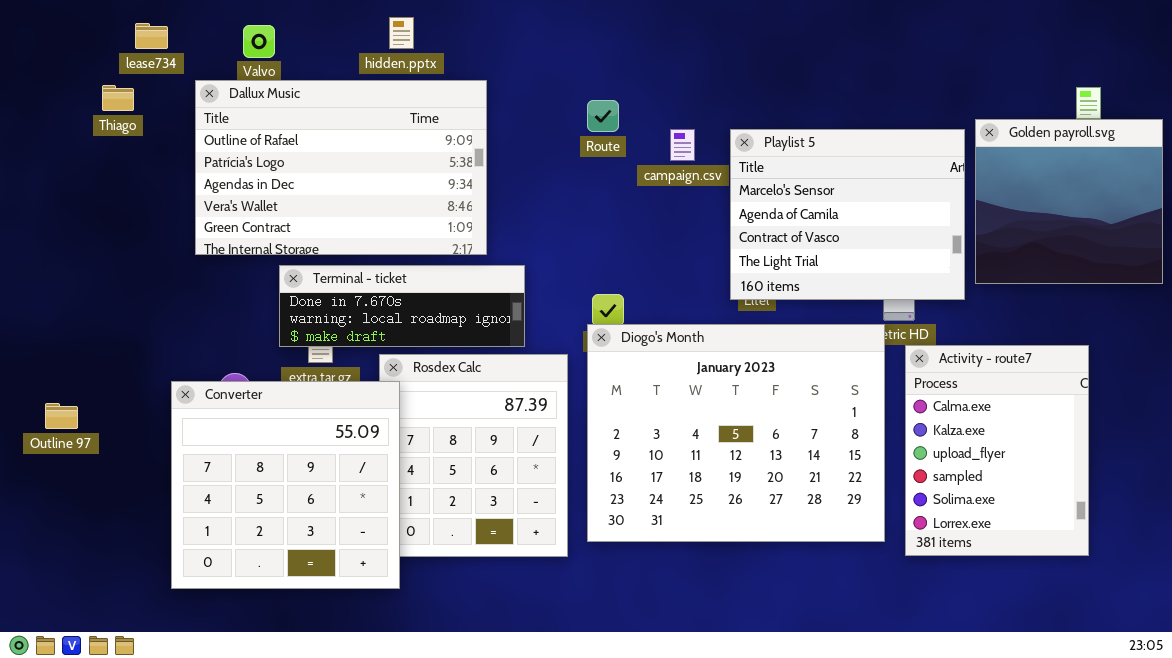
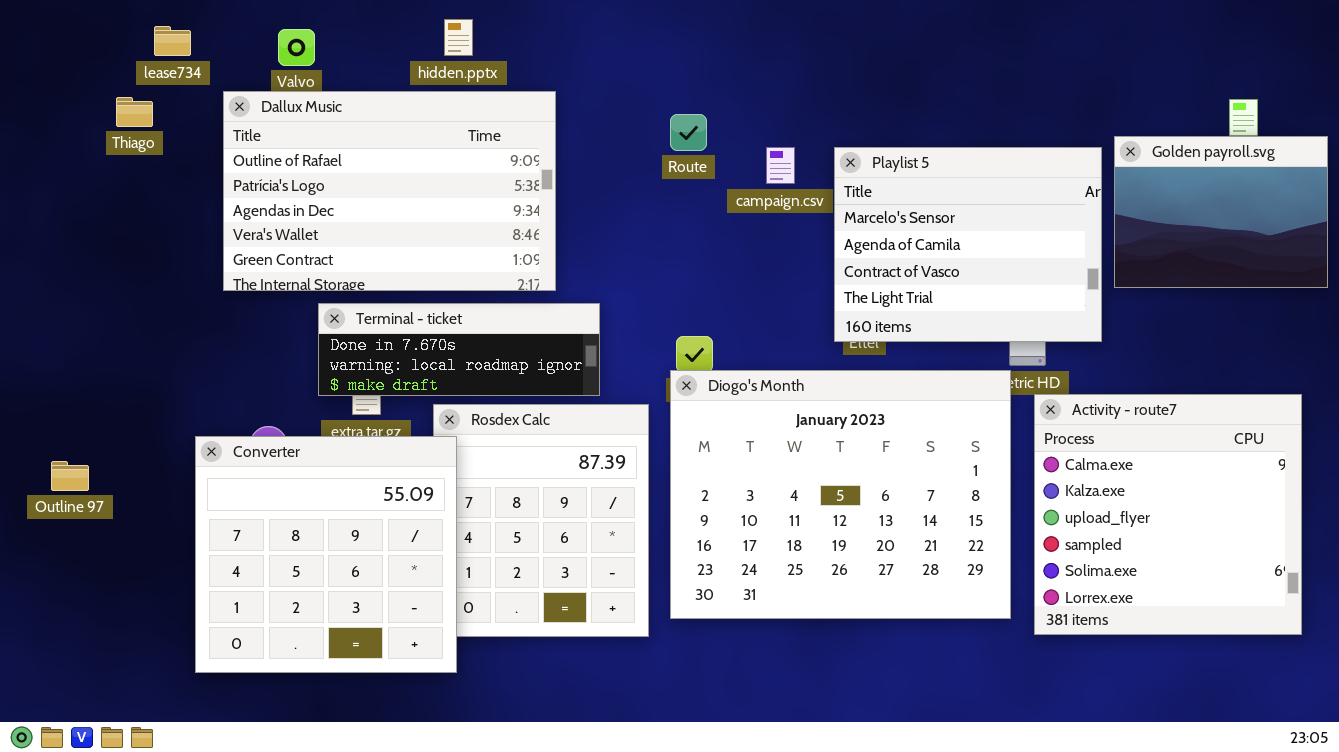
Golden payroll.svg: [975,119,1163,284] -> [1114,136,1328,288], resized
Activity - route7: [905,345,1089,556] -> [1034,394,1302,635], resized

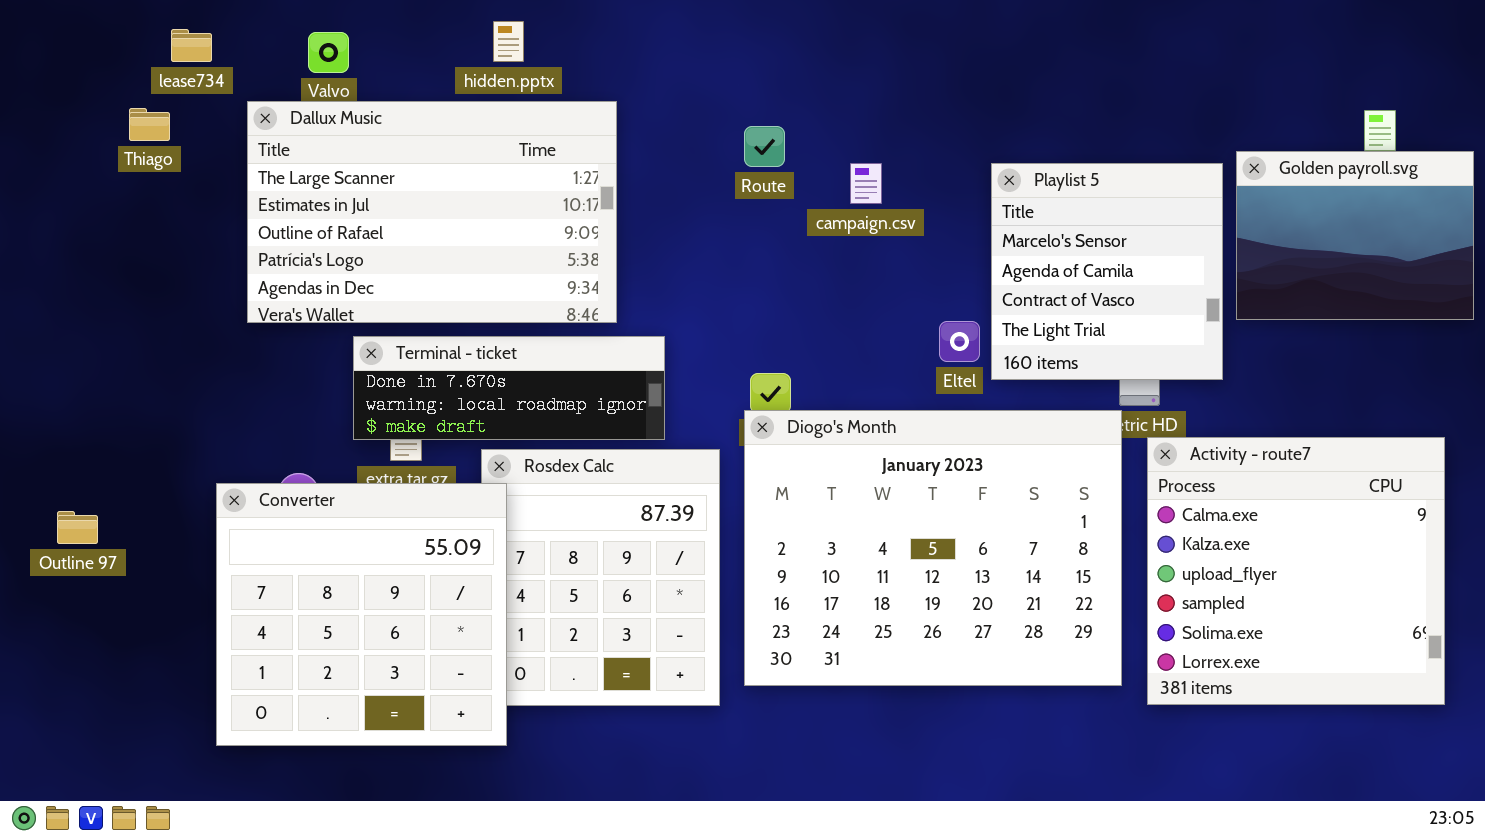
Dallux Music: [223,91,556,291] -> [247,101,617,323], scrolled up 2 rows
Playlist 5: [834,147,1102,342] -> [991,163,1223,380], resized

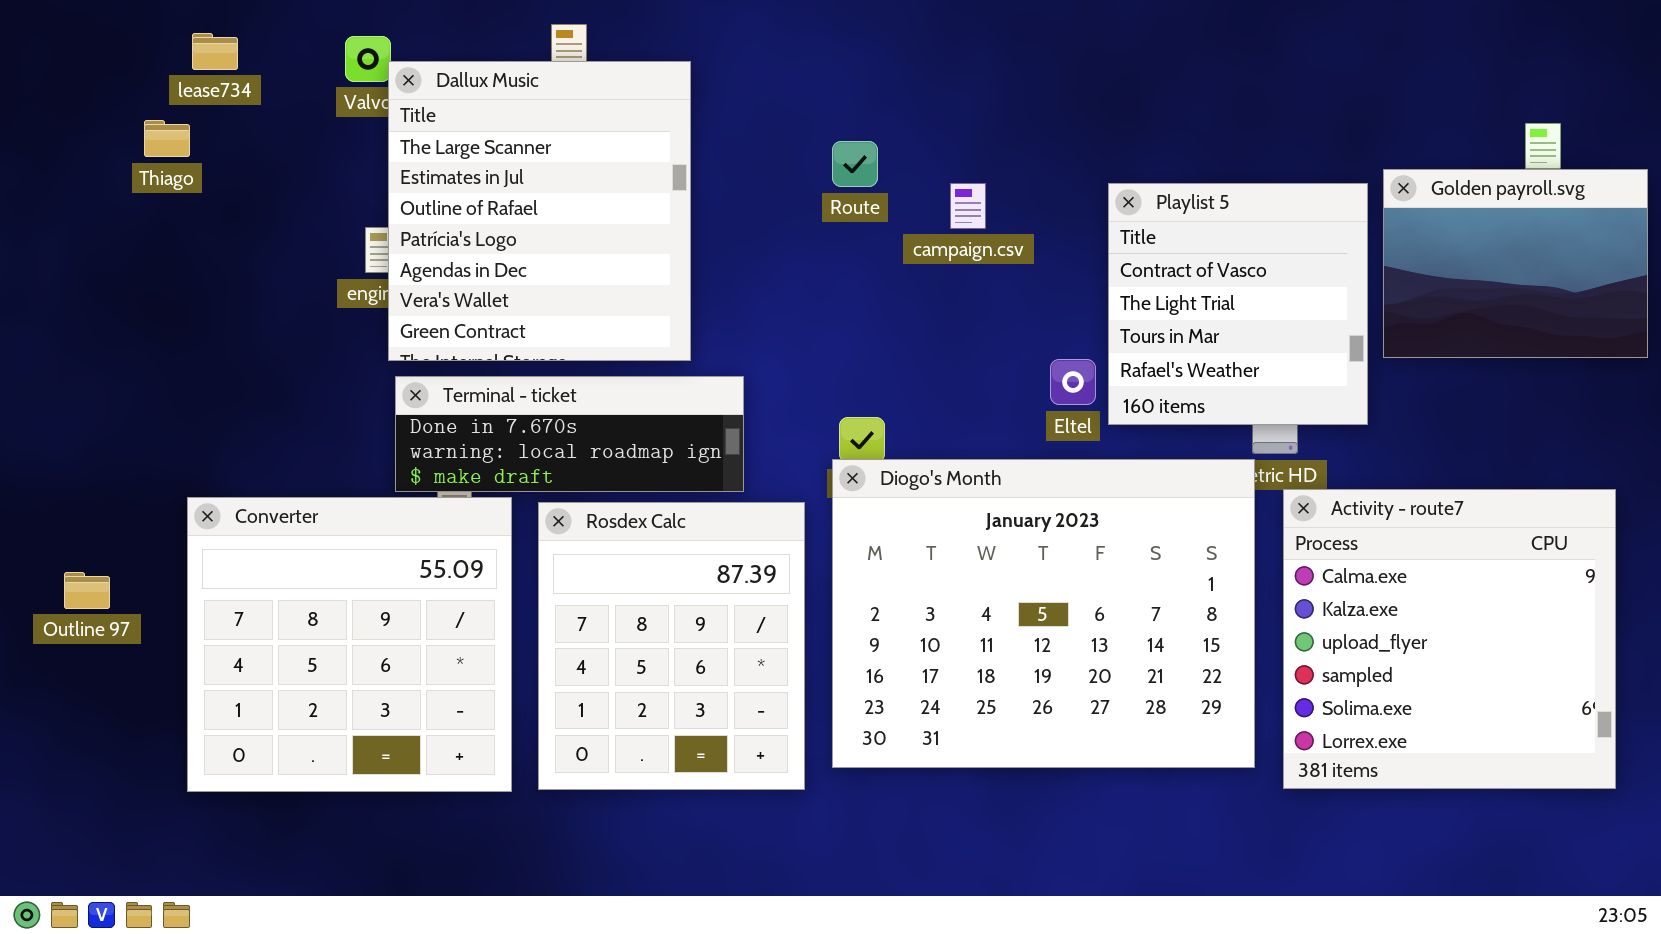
Dallux Music: [247,101,617,323] -> [388,61,691,361], resized
Playlist 5: [991,163,1223,380] -> [1108,183,1368,425], scrolled down 2 rows
Converter: [216,483,507,746] -> [187,497,512,792], moved

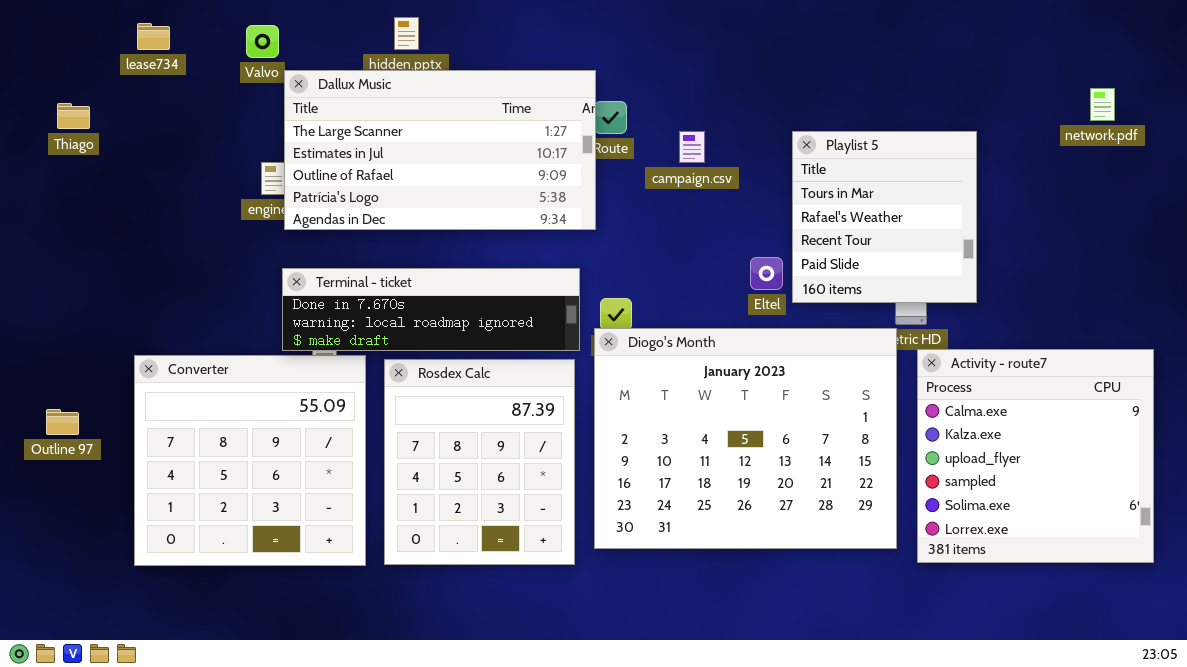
Dallux Music: [388,61,691,361] -> [284,70,596,230], moved, resized
Thiago: [144,120,190,157] -> [57,103,90,129], moved
Golden payroll.svg: [1383,169,1648,358] -> none, closed
Playlist 5: [1108,183,1368,425] -> [792,131,977,303], scrolled down 2 rows
Terminal - ticket: [395,376,744,492] -> [282,268,580,351], resized

